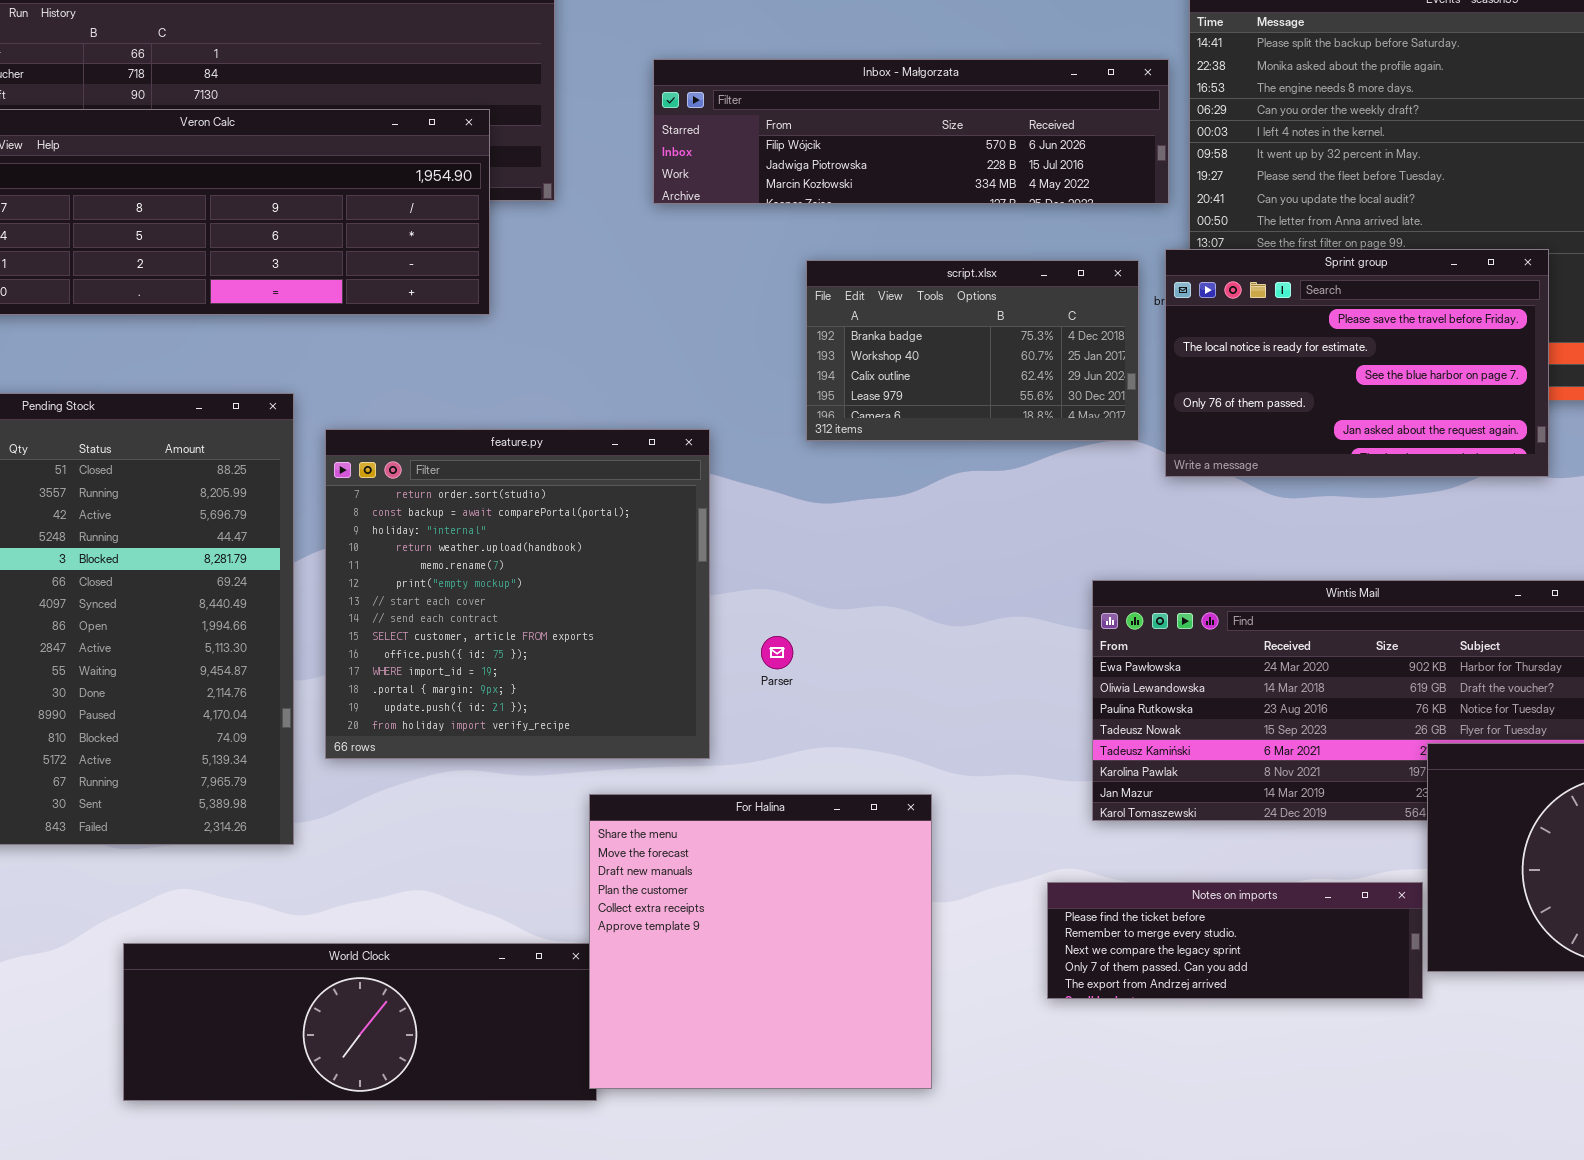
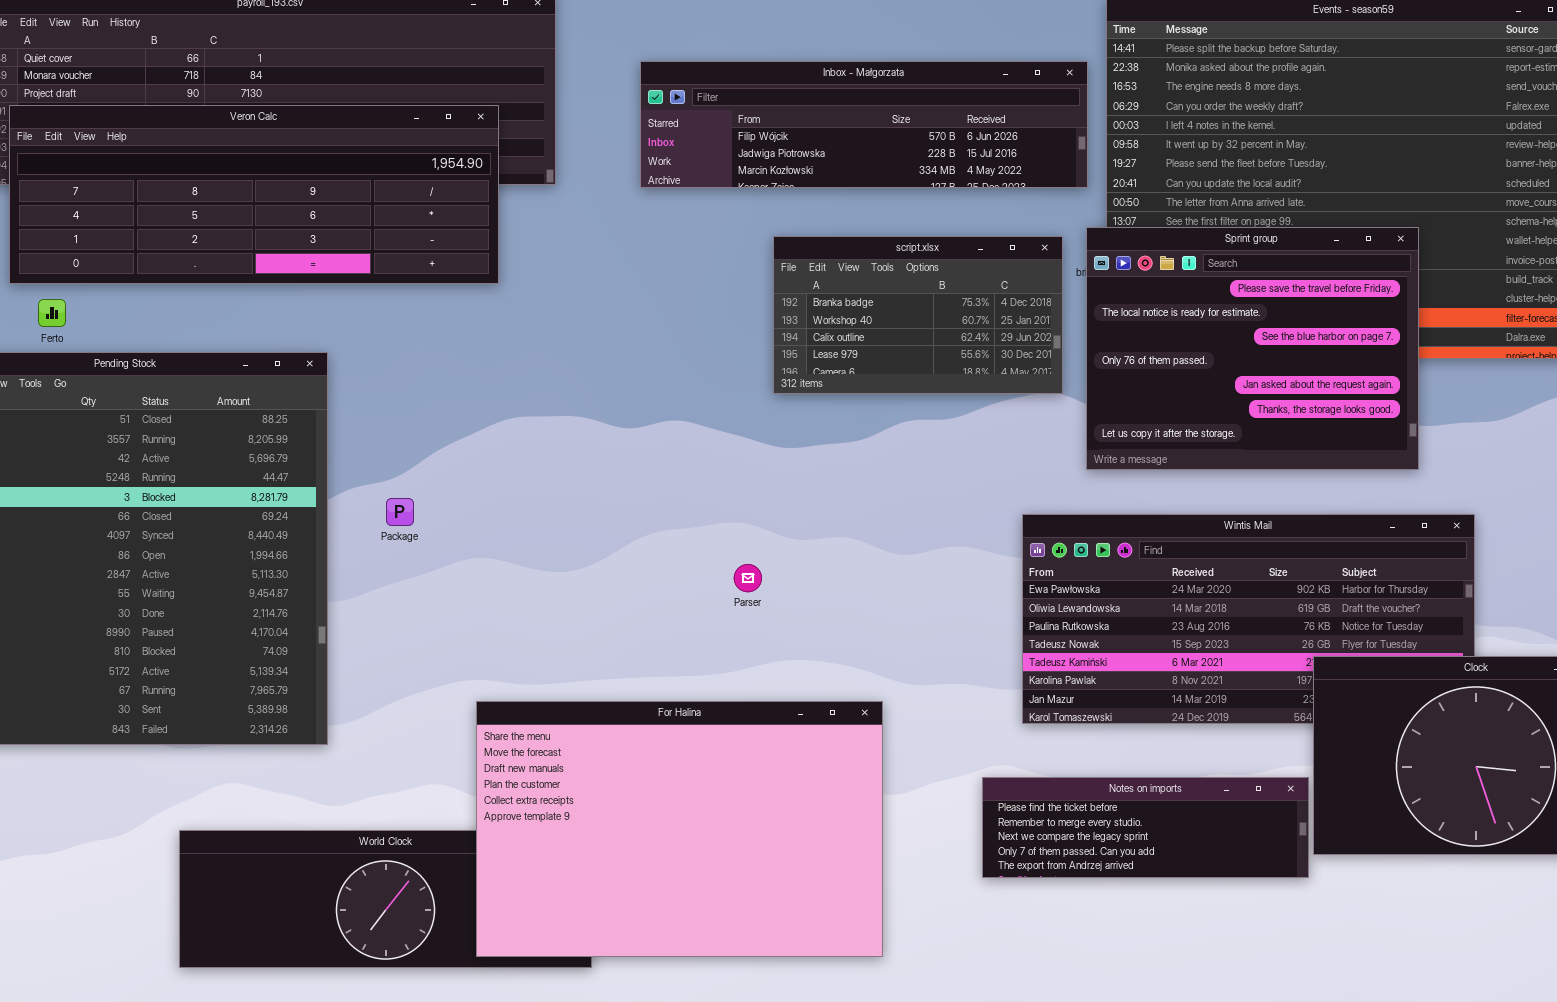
Sprint group: [1165,249,1549,477] -> [1086,227,1419,470], resized
feature.py: [325,429,710,759] -> none, closed
For Halina: [589,794,932,1089] -> [476,701,883,957], resized

